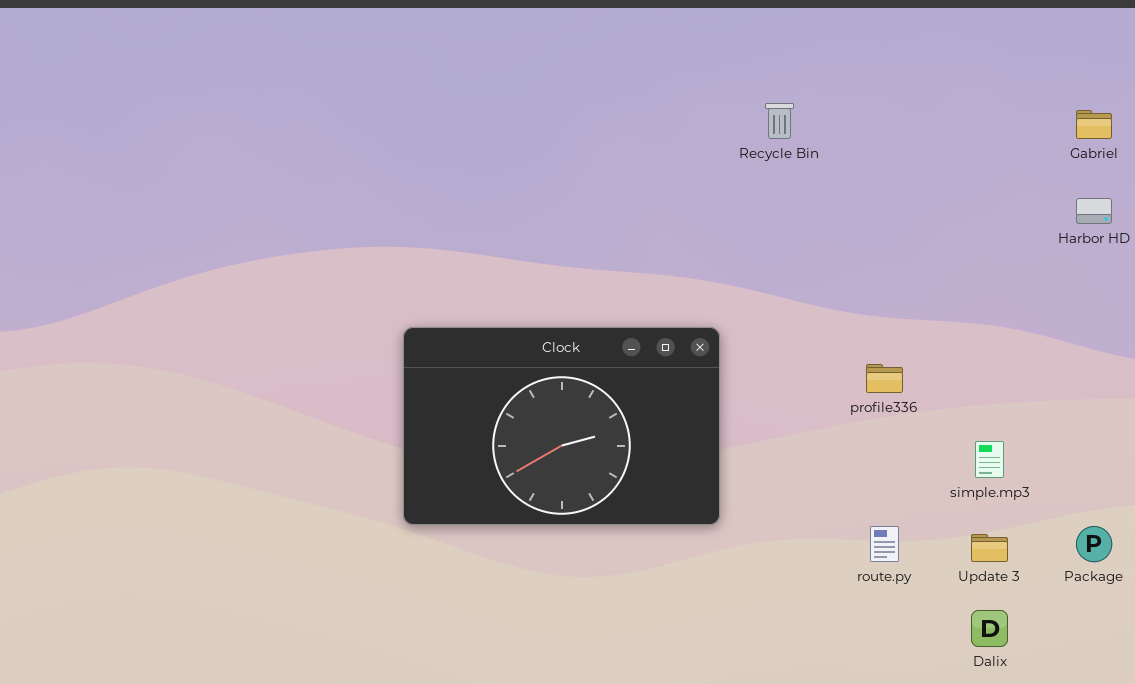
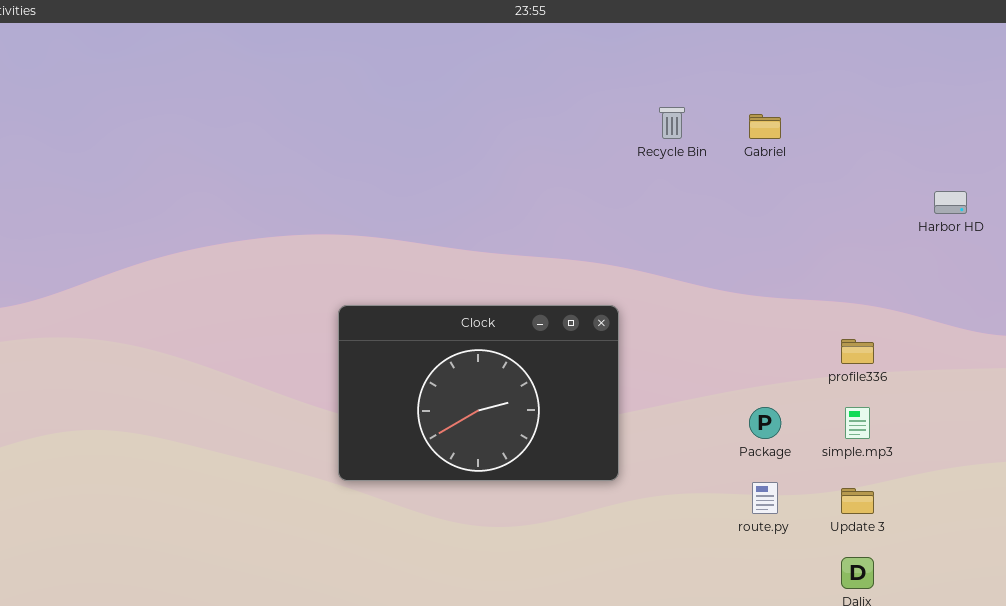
Gabriel: [1076,110,1112,139] -> [749,114,781,139], moved
profile336: [866,364,903,393] -> [841,339,874,364], moved
Package: [1076,526,1112,562] -> [749,407,781,439], moved

